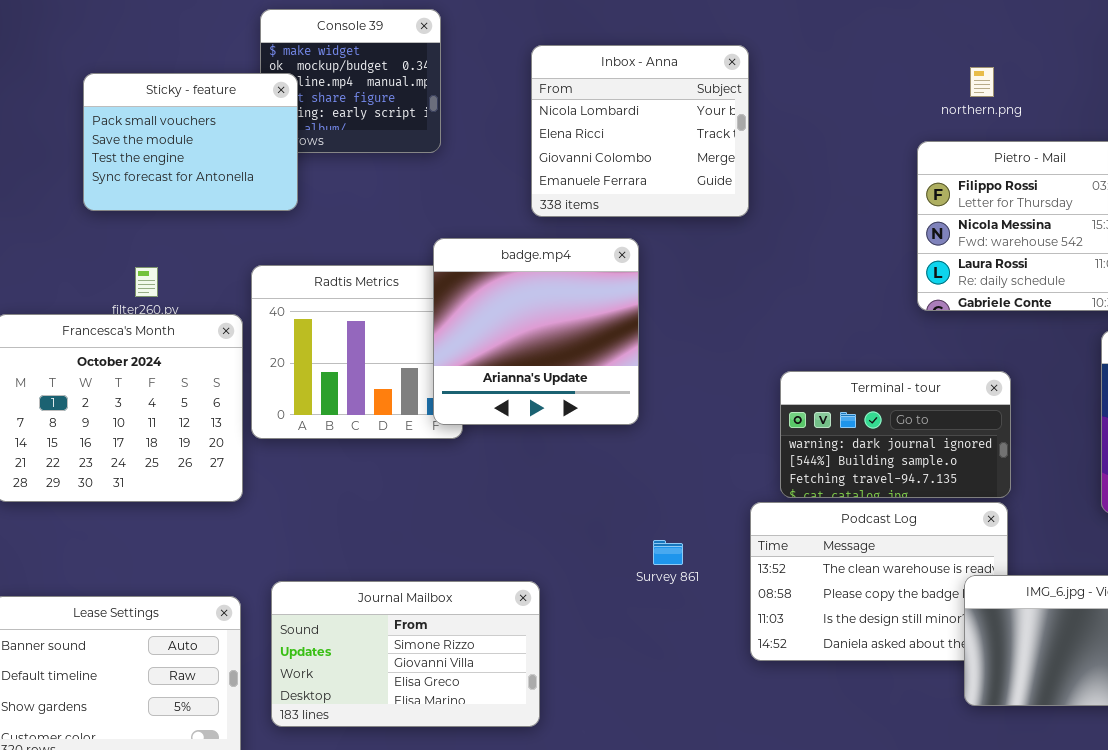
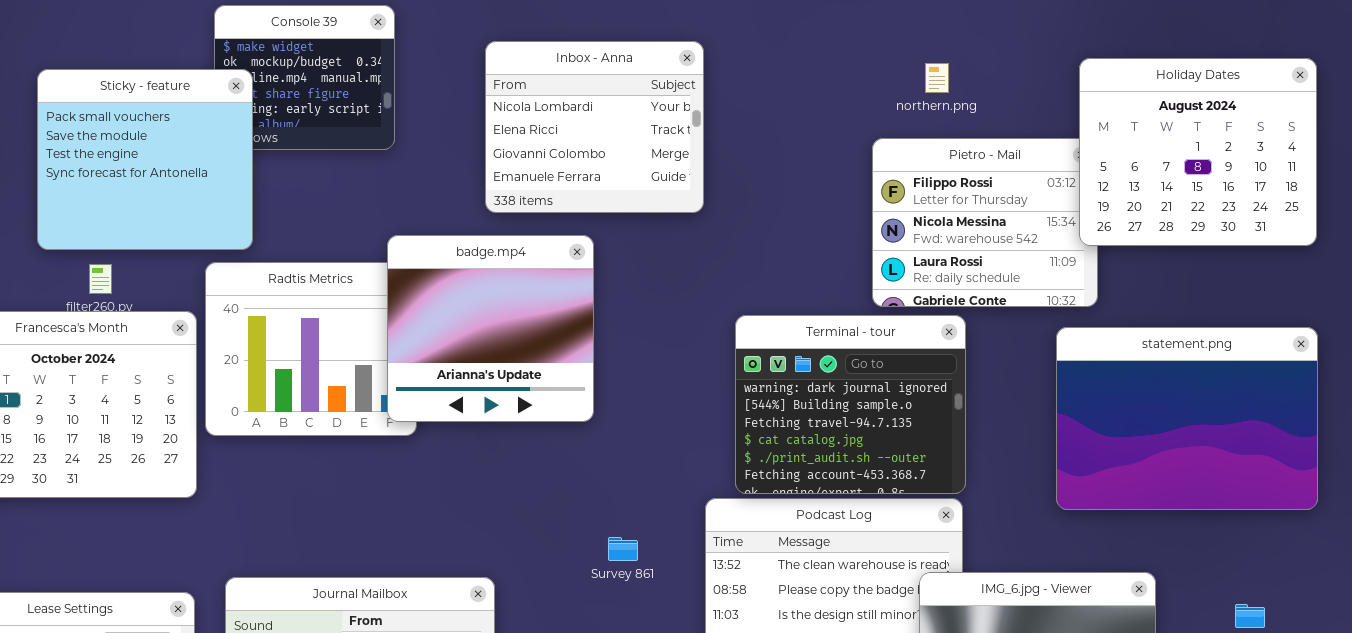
Sticky - feature: [83,73,298,211] -> [37,69,253,250], resized
Terminal - tour: [780,371,1011,498] -> [735,315,966,494], resized

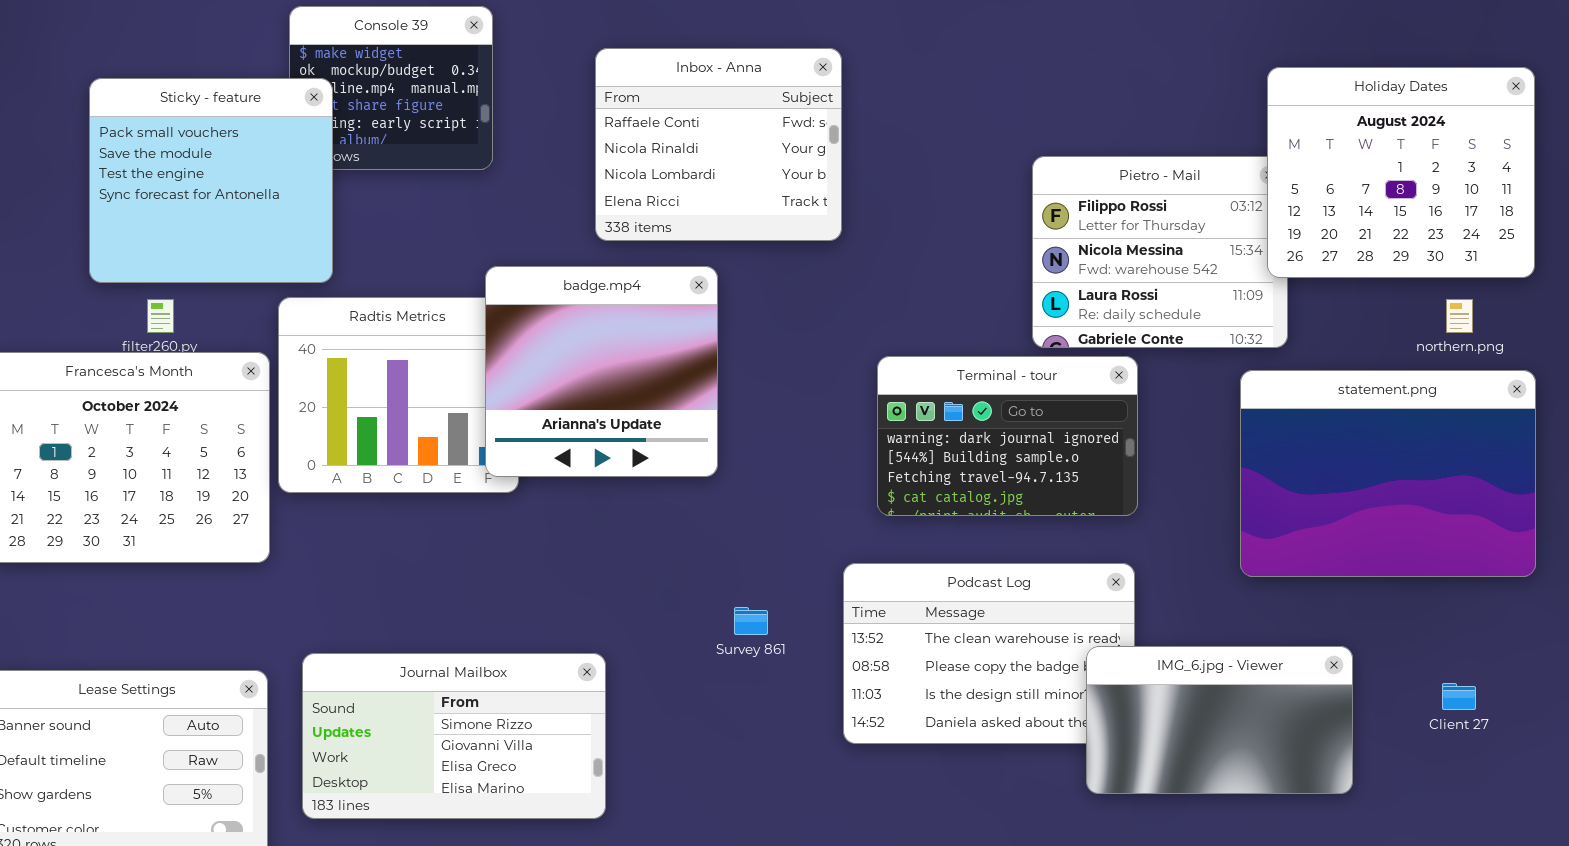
Inbox - Anna: [485,41,704,213] -> [595,48,842,241], scrolled up 2 rows
northern.png: [925,63,949,93] -> [1446,299,1473,333], moved
Terminal - tour: [735,315,966,494] -> [877,356,1138,516], resized

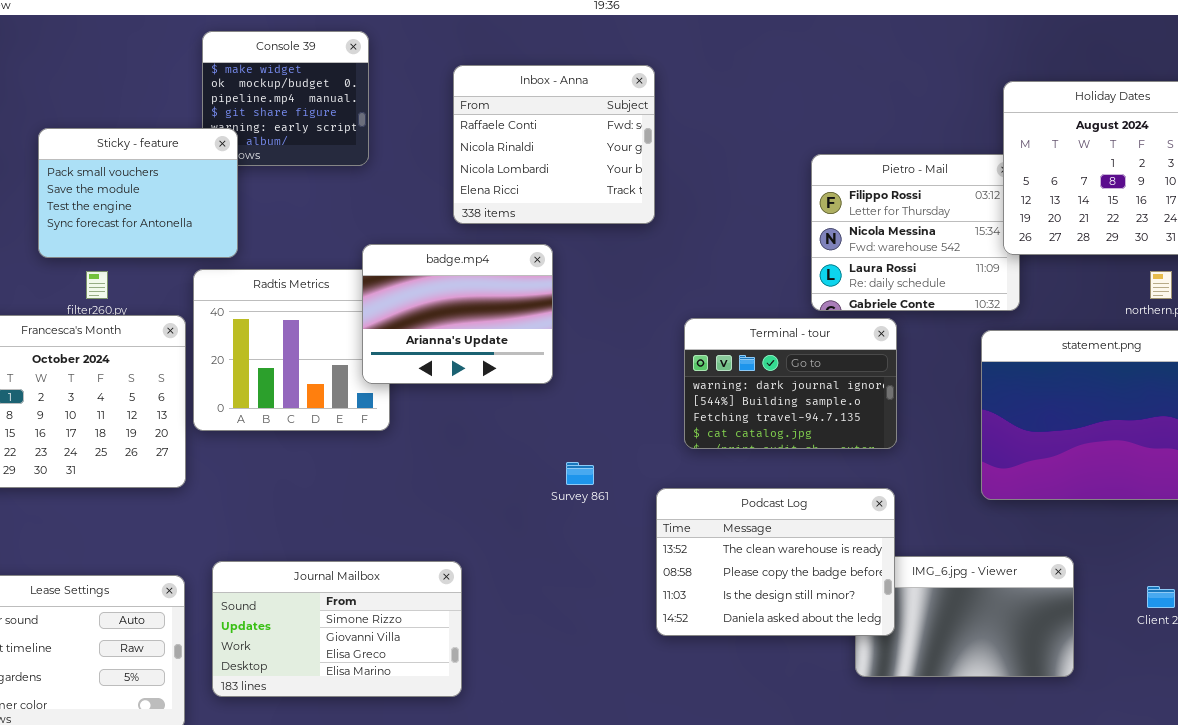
Sticky - feature: [89,78,333,283] -> [38,128,238,258], resized
badge.mp4: [485,266,718,477] -> [362,244,553,384], resized
Podcast Log: [843,563,1135,744] -> [656,488,895,636], raised
Survey 861: [734,607,768,635] -> [566,462,594,485], moved

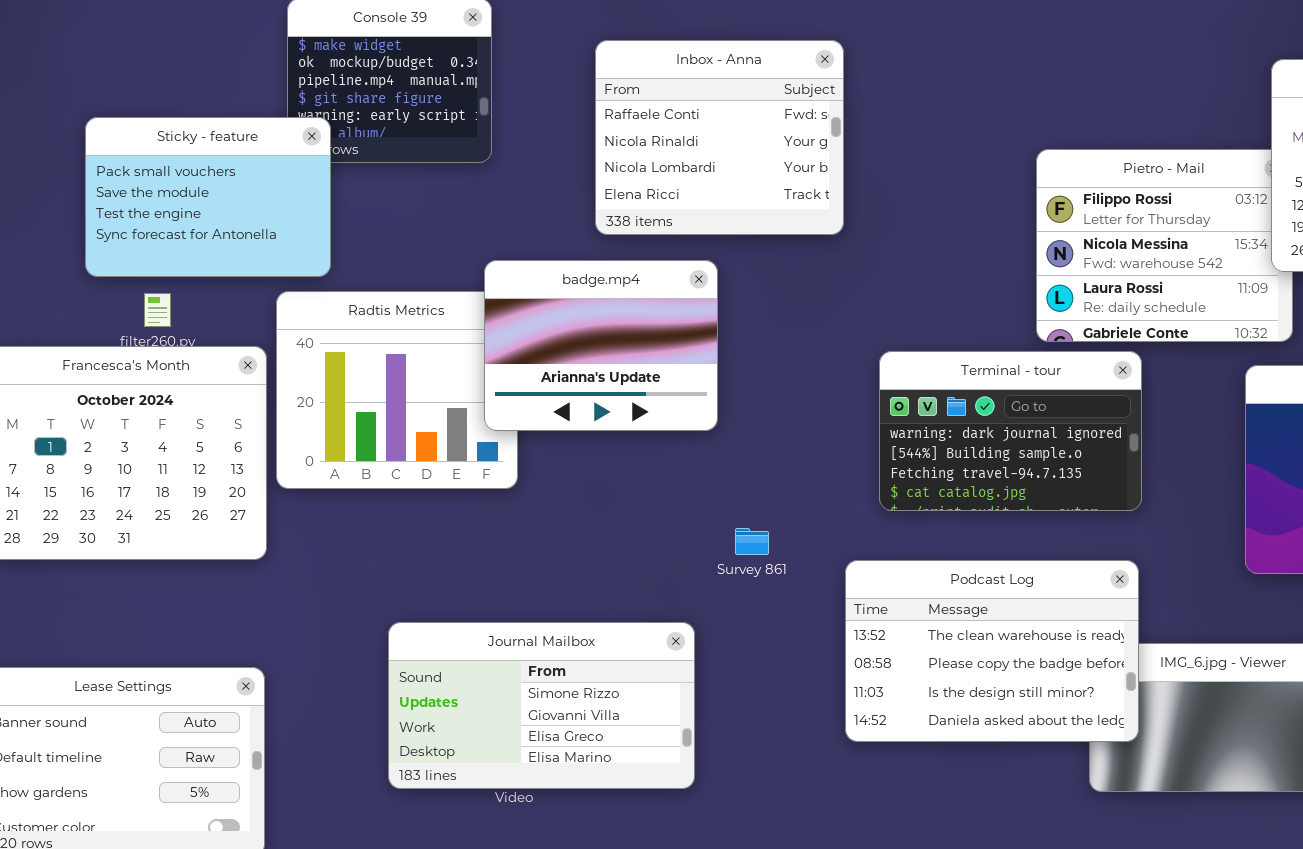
Journal Mailbox: [212,561,462,697] -> [388,622,695,789], moved

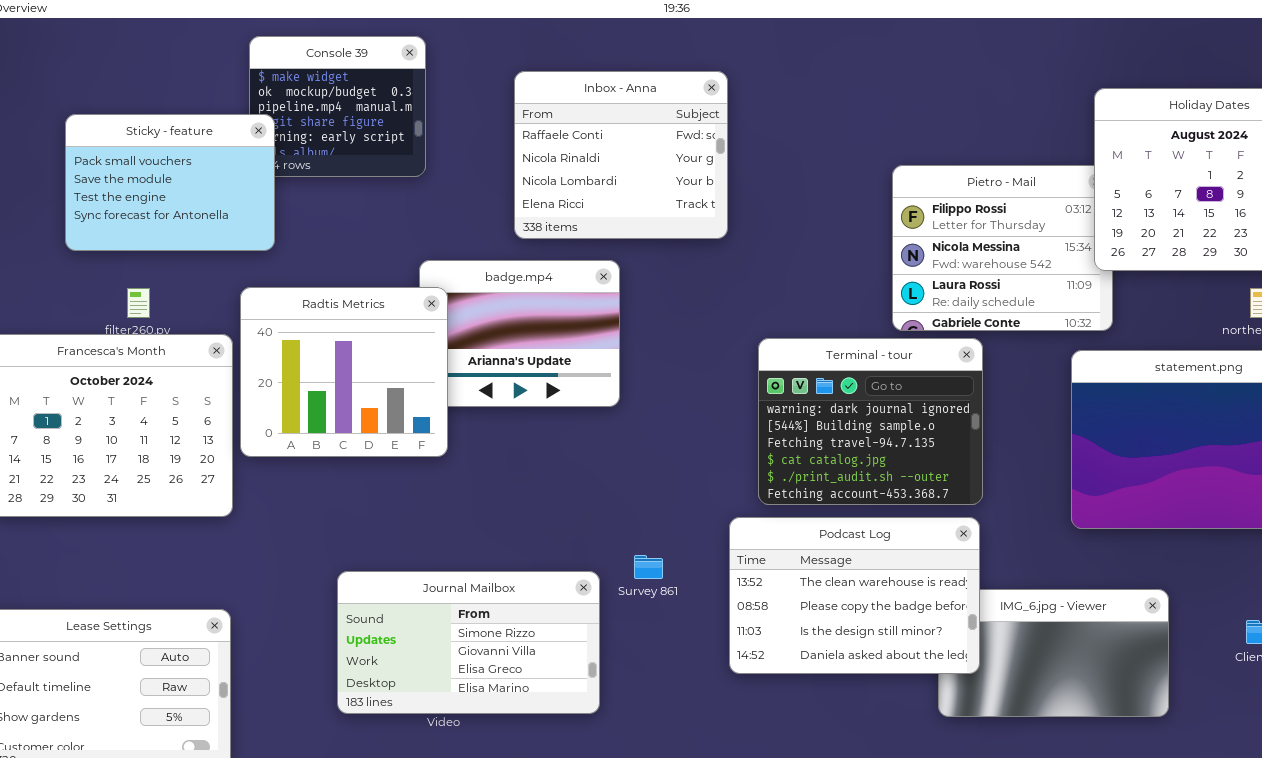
Sticky - feature: [85,117,331,277] -> [65,114,275,251], moved
Radtis Metrics: [276,291,518,489] -> [240,287,448,457], raised
Terminal - tour: [879,351,1142,511] -> [758,338,983,505], resized
Survey 861: [735,528,769,555] -> [634,555,663,579], moved

